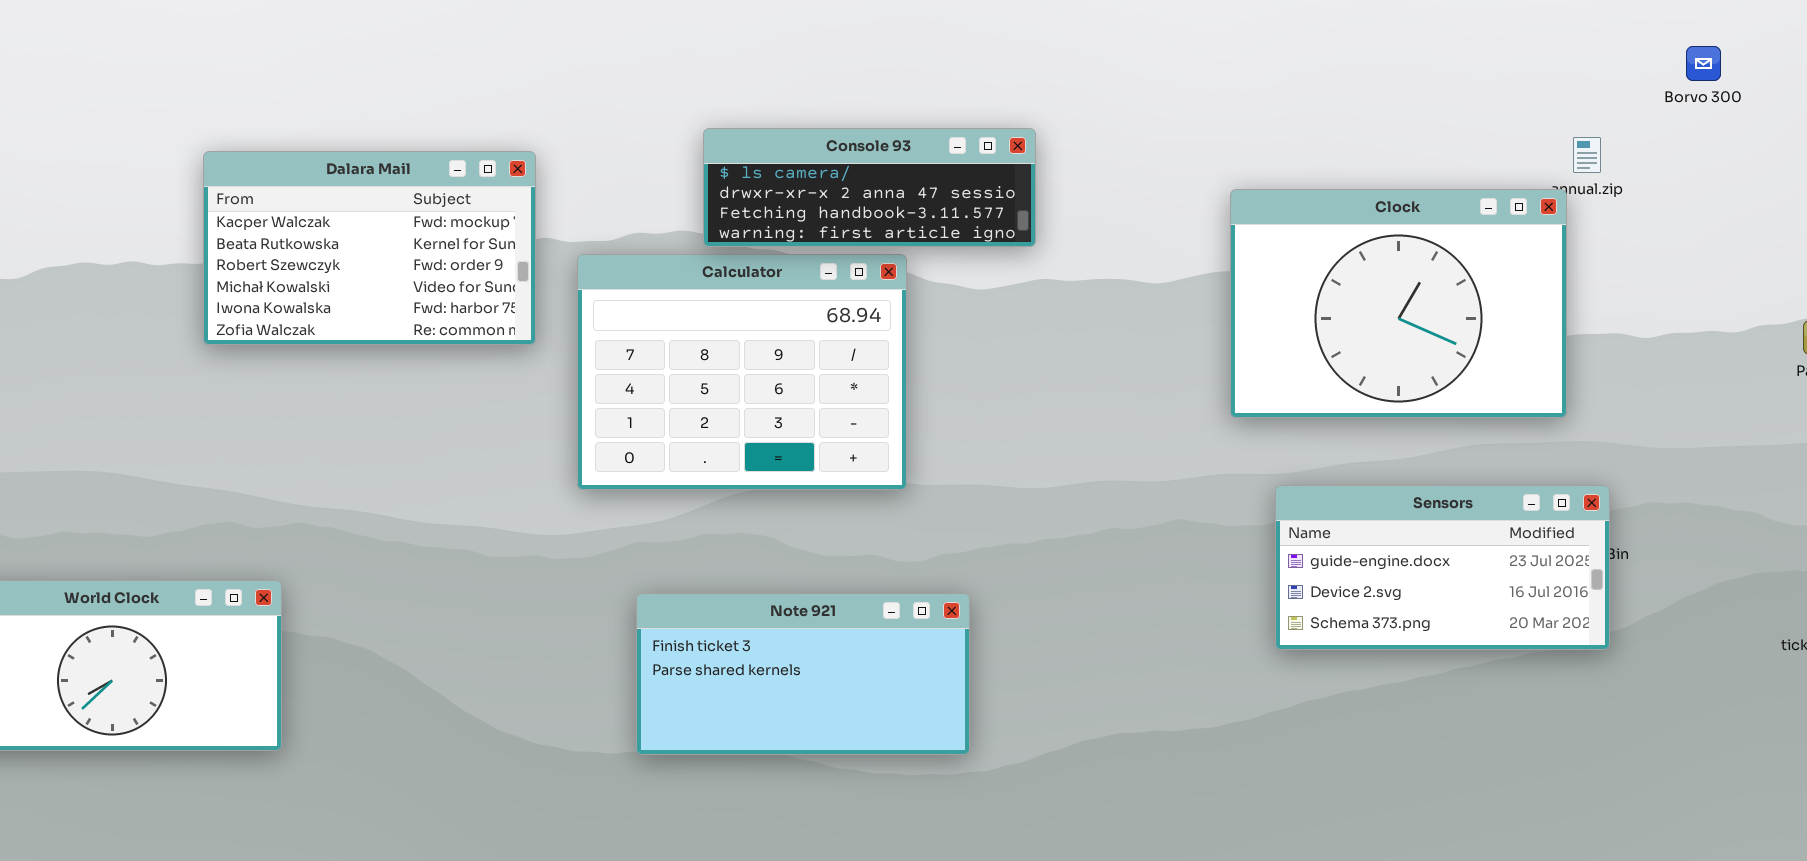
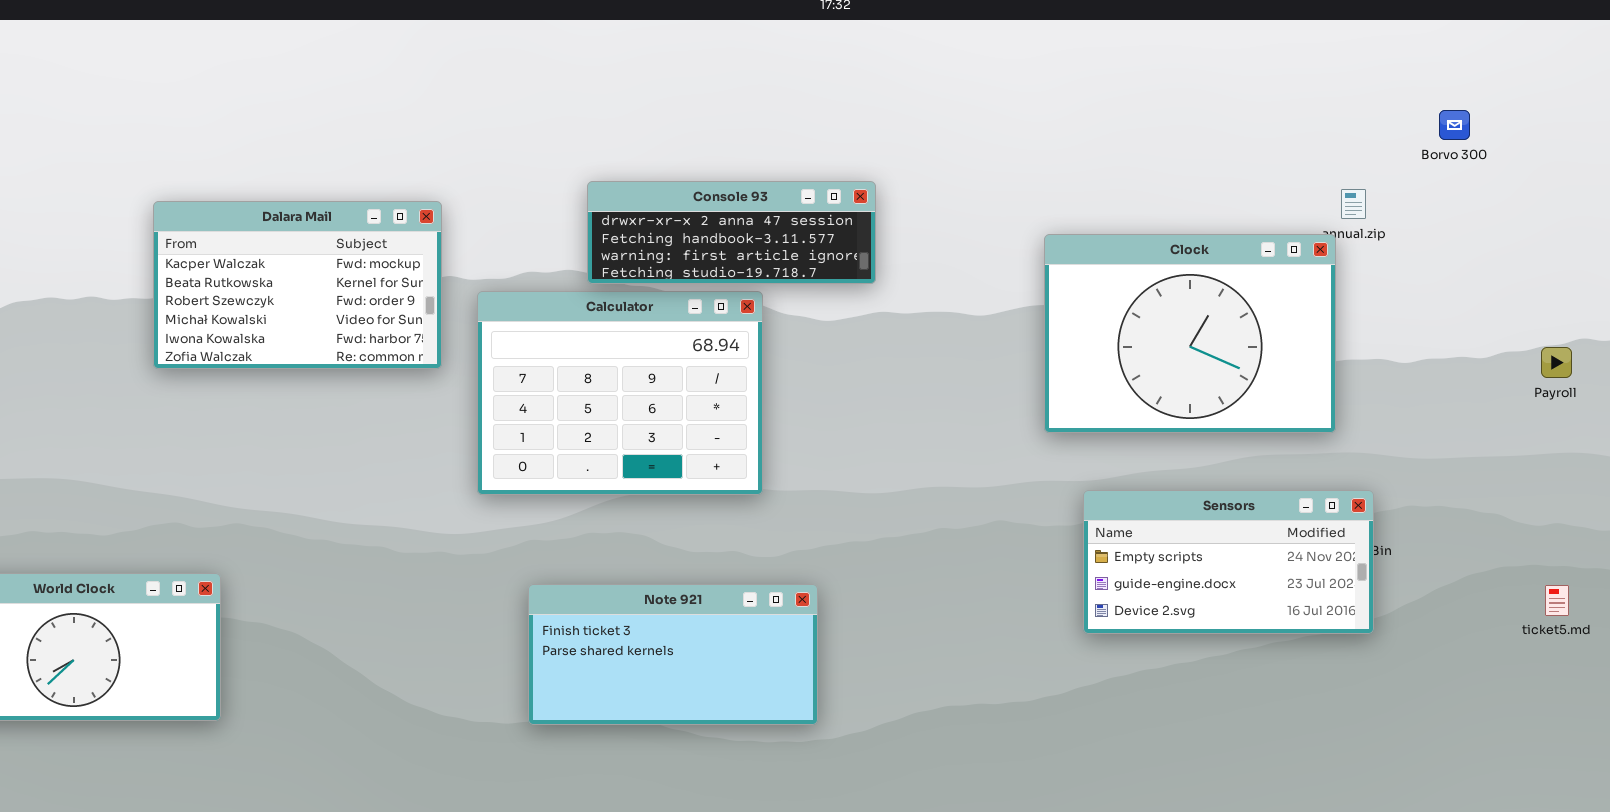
Console 93: [703,128,1036,247] -> [587,181,876,284], scrolled down 1 row
Sensors: [1275,485,1610,650] -> [1083,490,1374,634], scrolled up 1 row

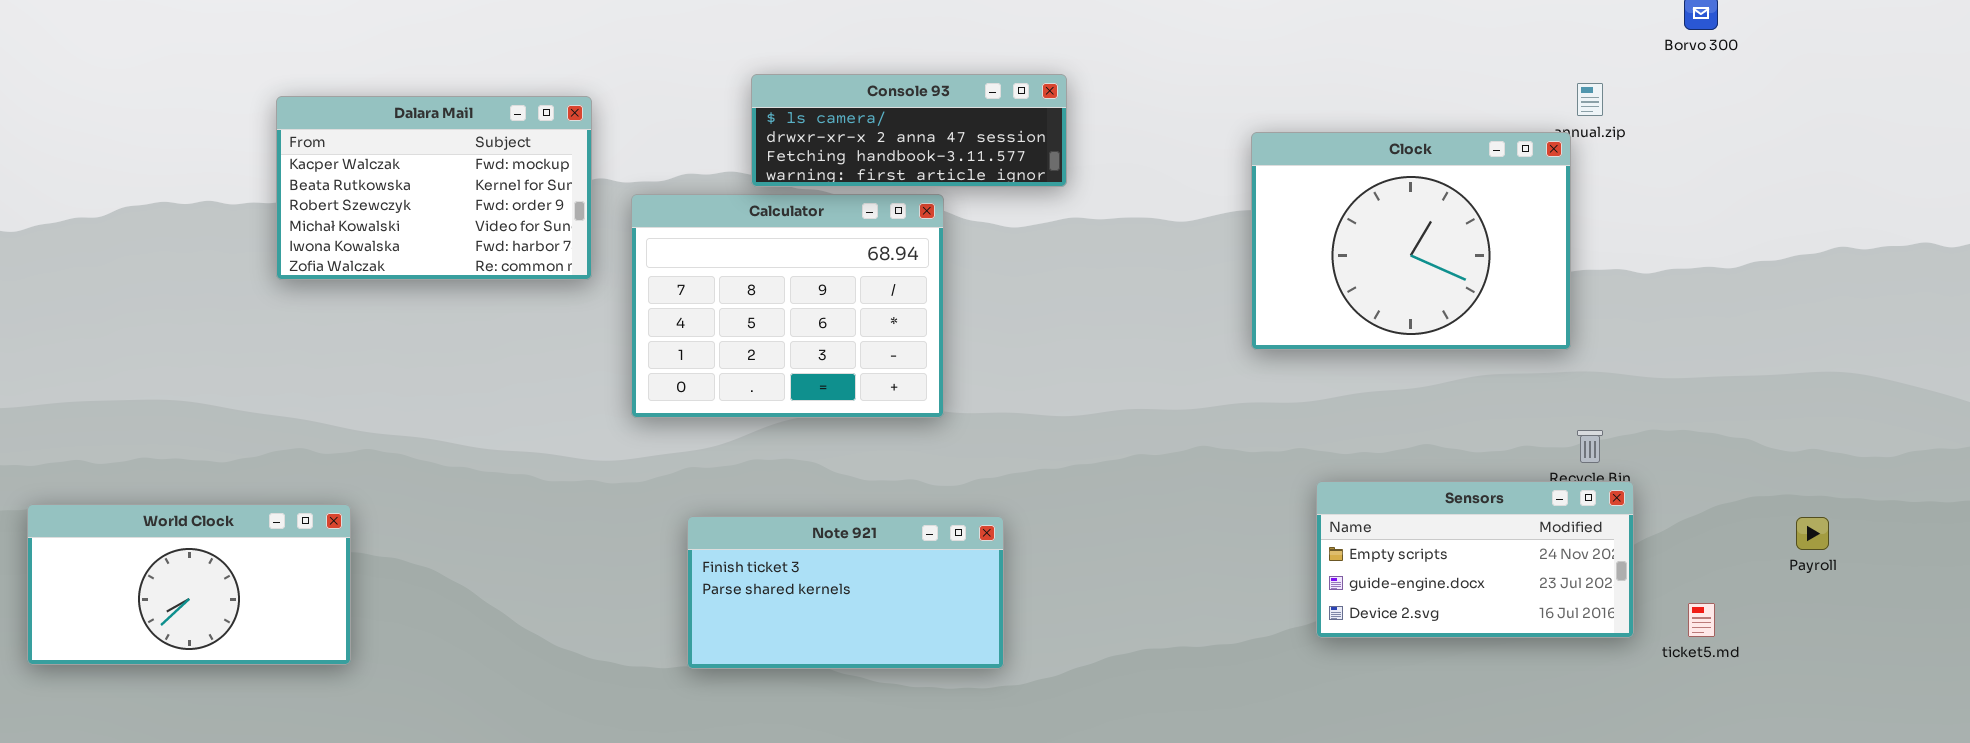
Console 93: [587,181,876,284] -> [751,74,1067,187], scrolled up 1 row
Payroll: [1541,347,1572,378] -> [1796,517,1829,550], moved
Sensors: [1083,490,1374,634] -> [1316,481,1634,638], moved
ticket5.md: [1545,585,1569,616] -> [1688,603,1715,637], moved

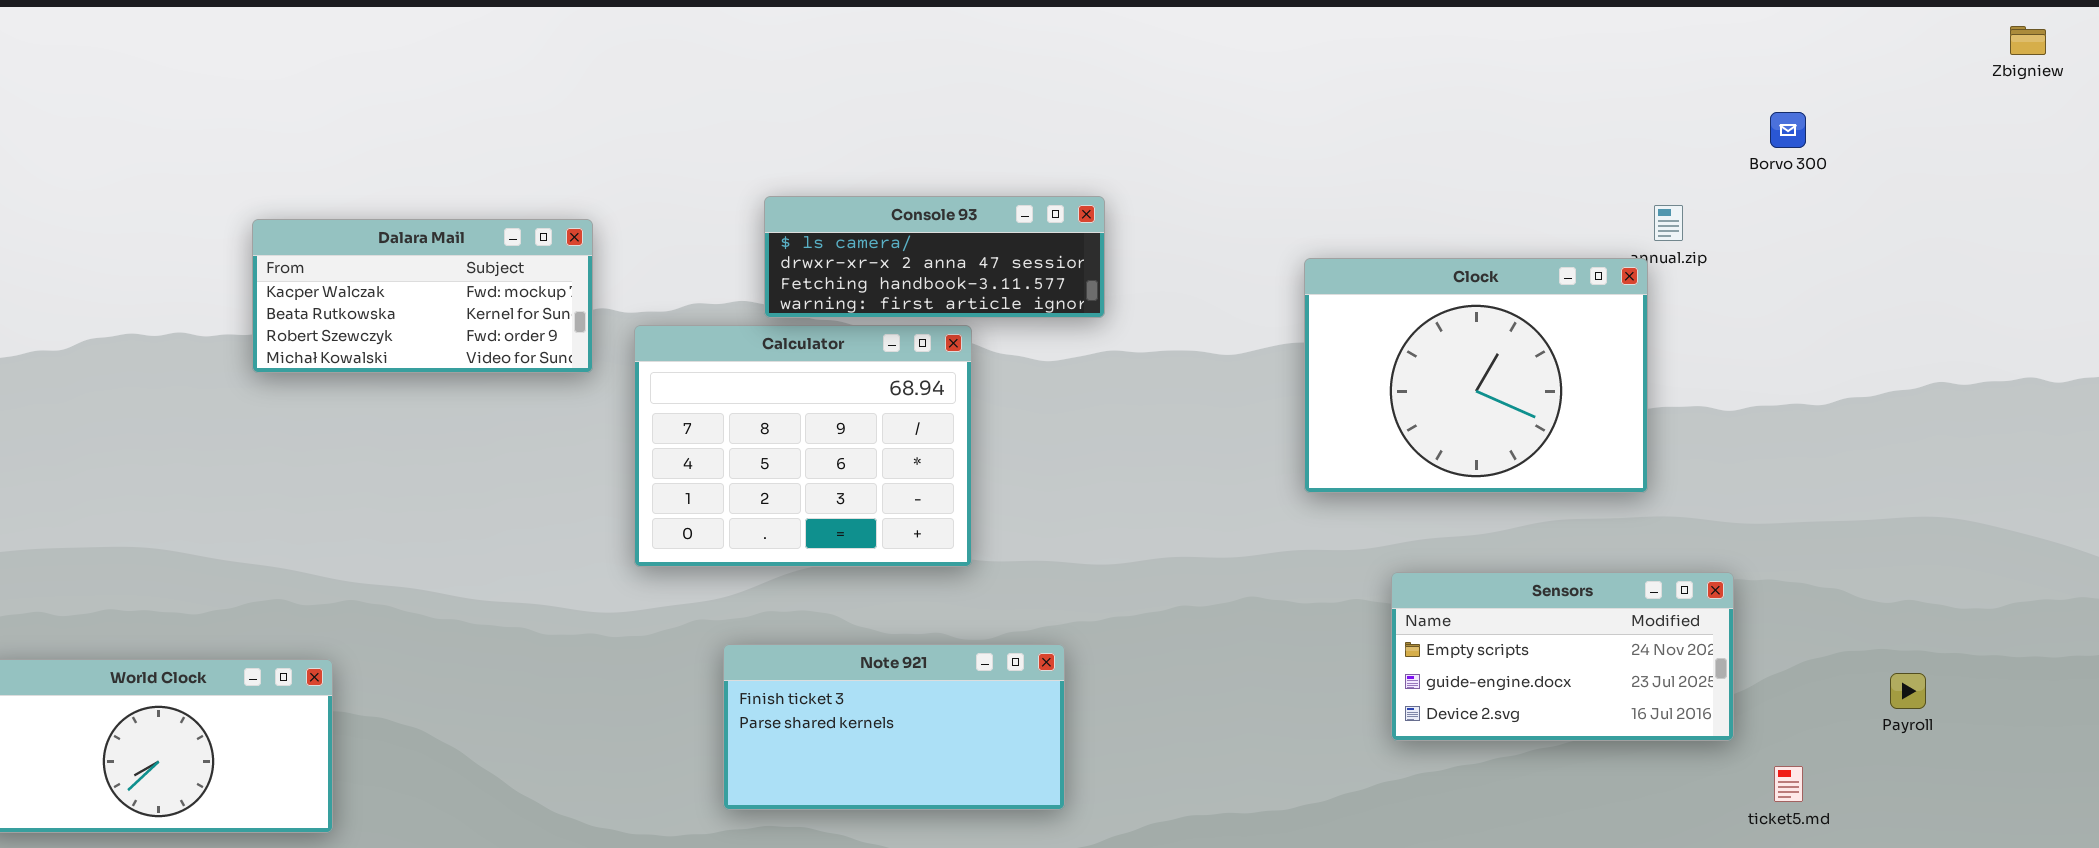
Dalara Mail: [276,96,592,280] -> [252,219,593,373], resized
Sensors: [1316,481,1634,638] -> [1391,572,1734,741], moved
Note 921: [687,516,1004,669] -> [723,644,1065,810], moved

